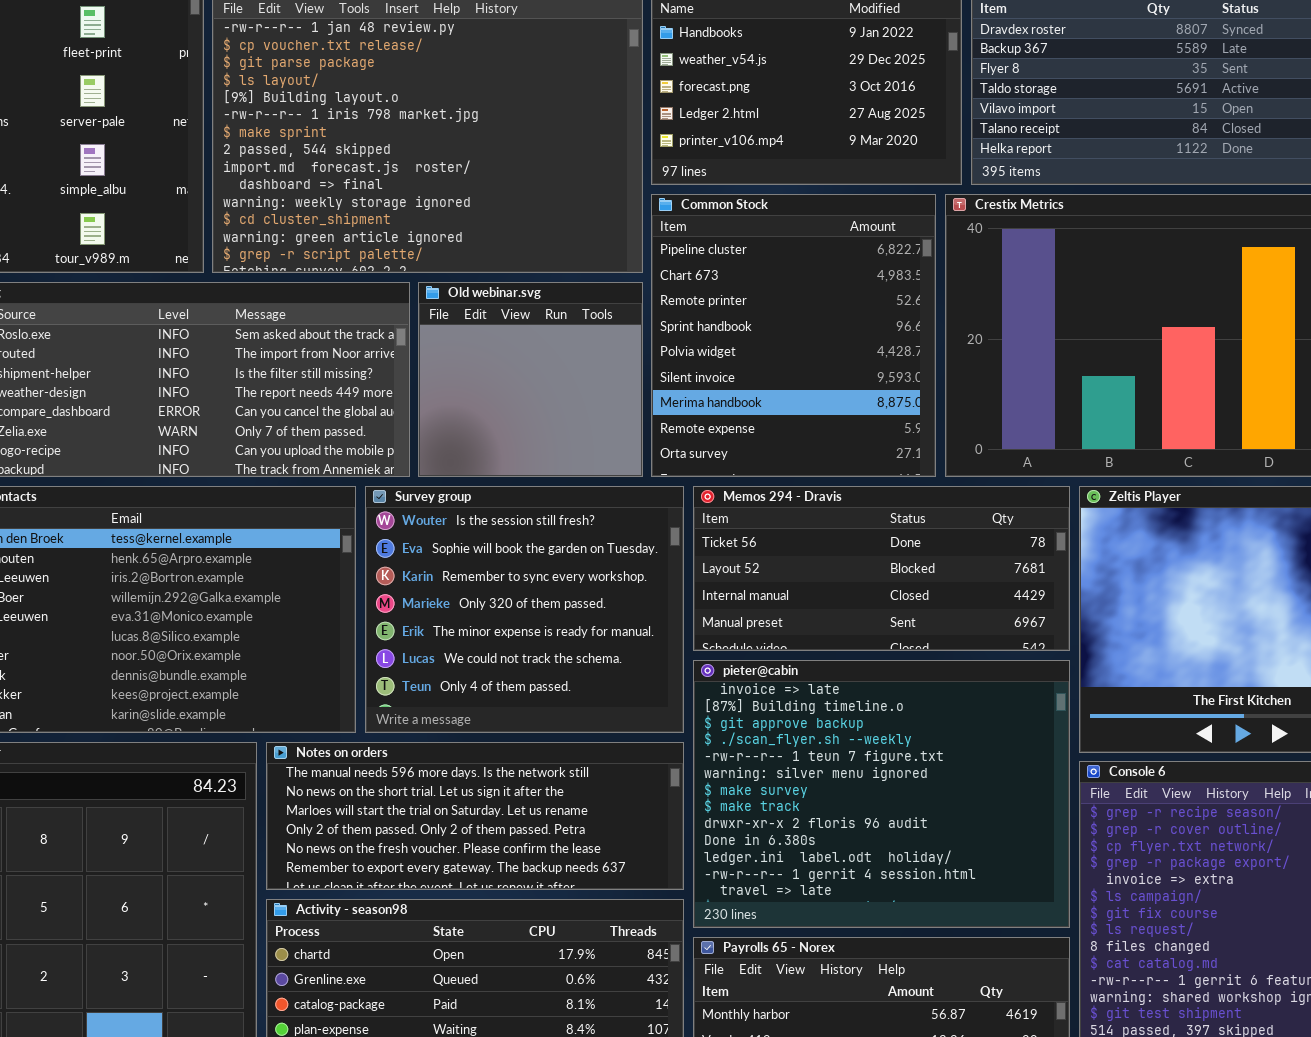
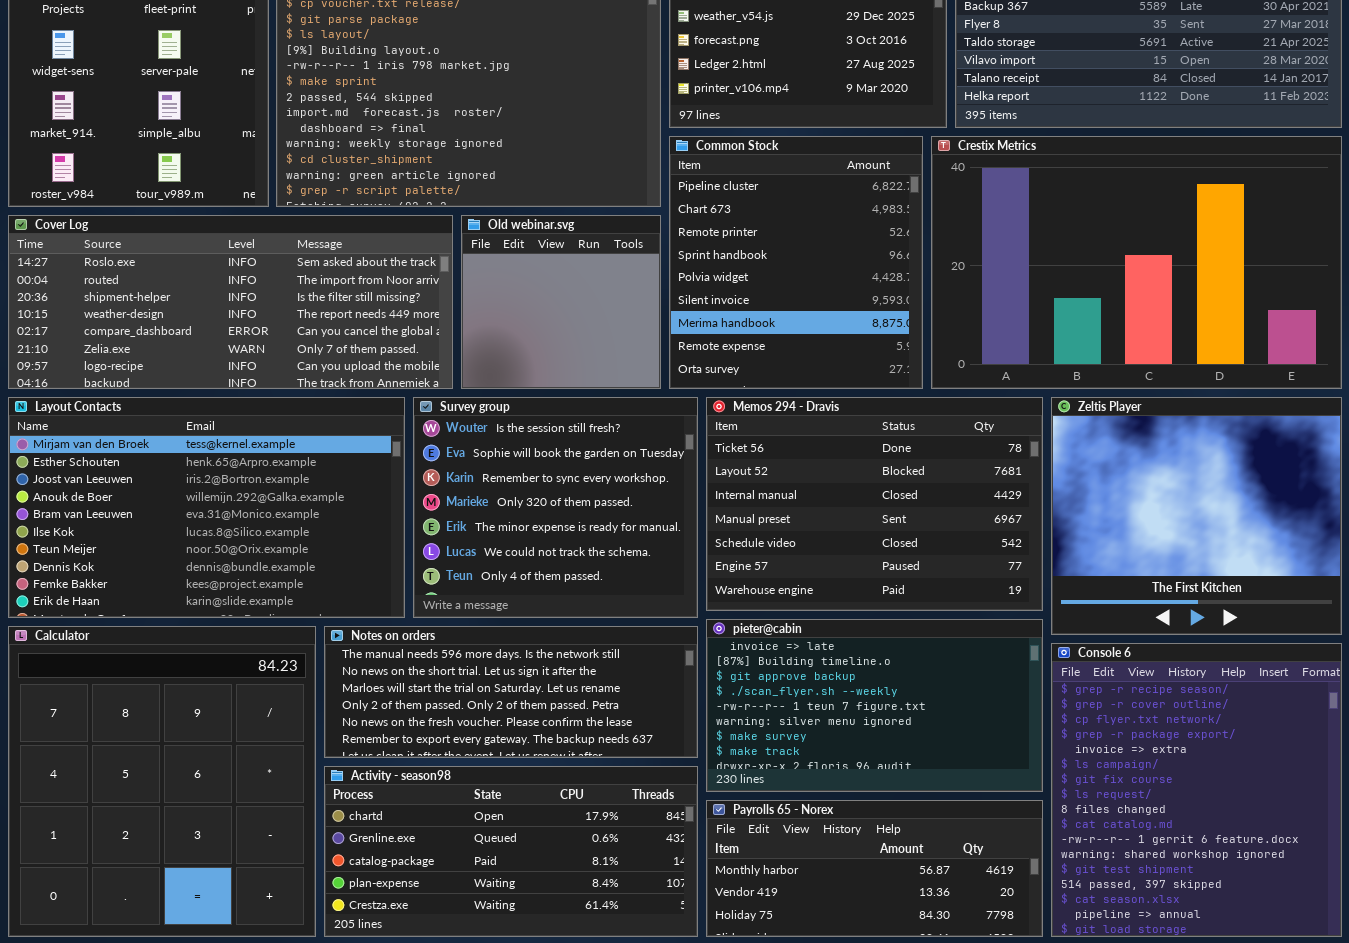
Memos 294 - Dravis: [693,486,1070,651] -> [706,397,1043,611], resized
pieter@cabin: [693,660,1070,928] -> [706,619,1043,792], resized

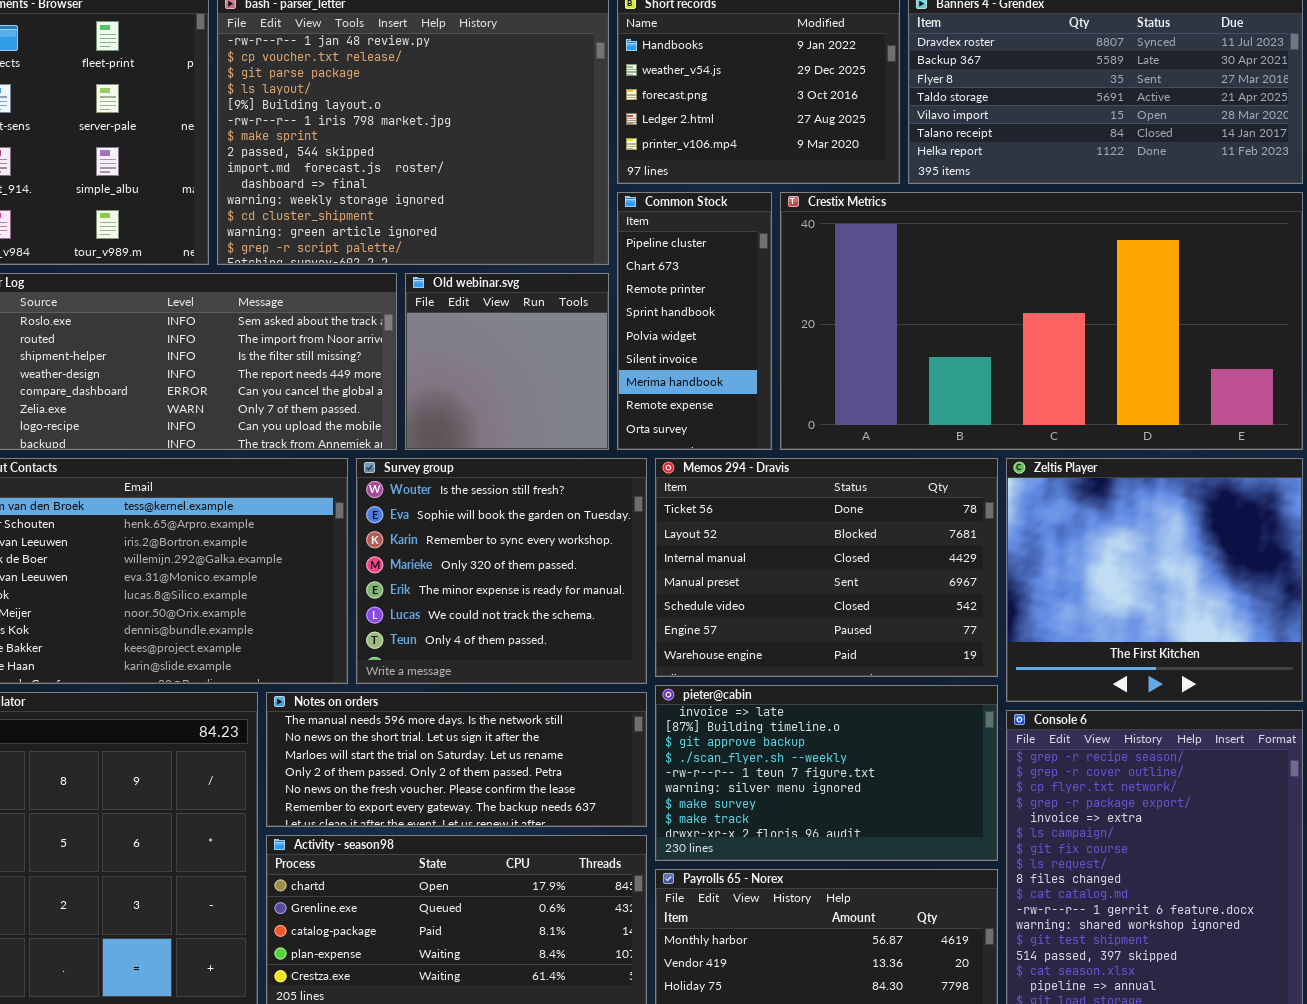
Common Stock: [669,136,923,389] -> [617,192,772,450], resized
Crestix Metrics: [931,136,1342,389] -> [780,192,1303,450], resized

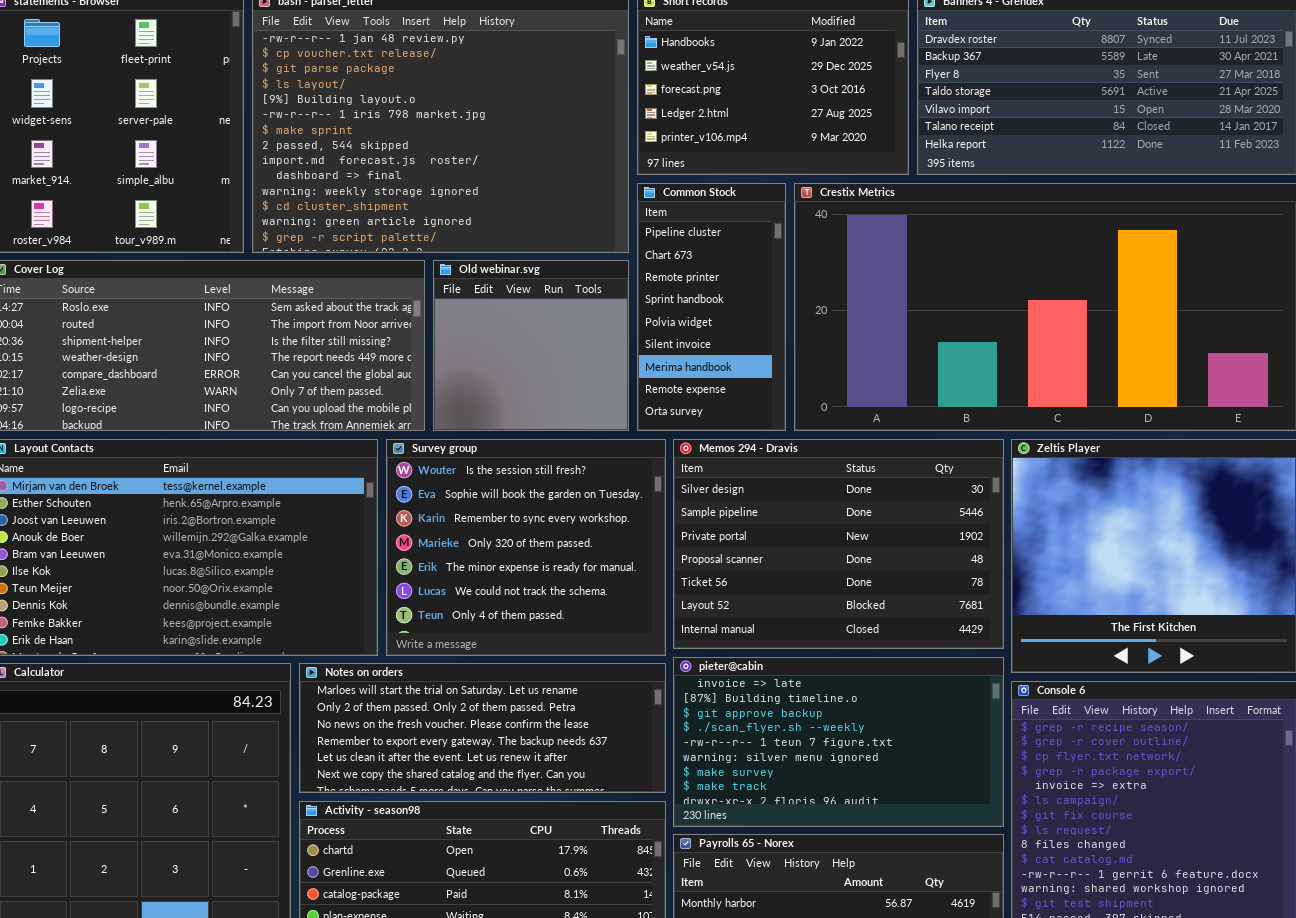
Memos 294 - Dravis: [655,458,998,677] -> [673,439,1004,649], scrolled up 4 rows
Notes on orders: [266,692,647,827] -> [299,663,666,793], scrolled down 2 rows

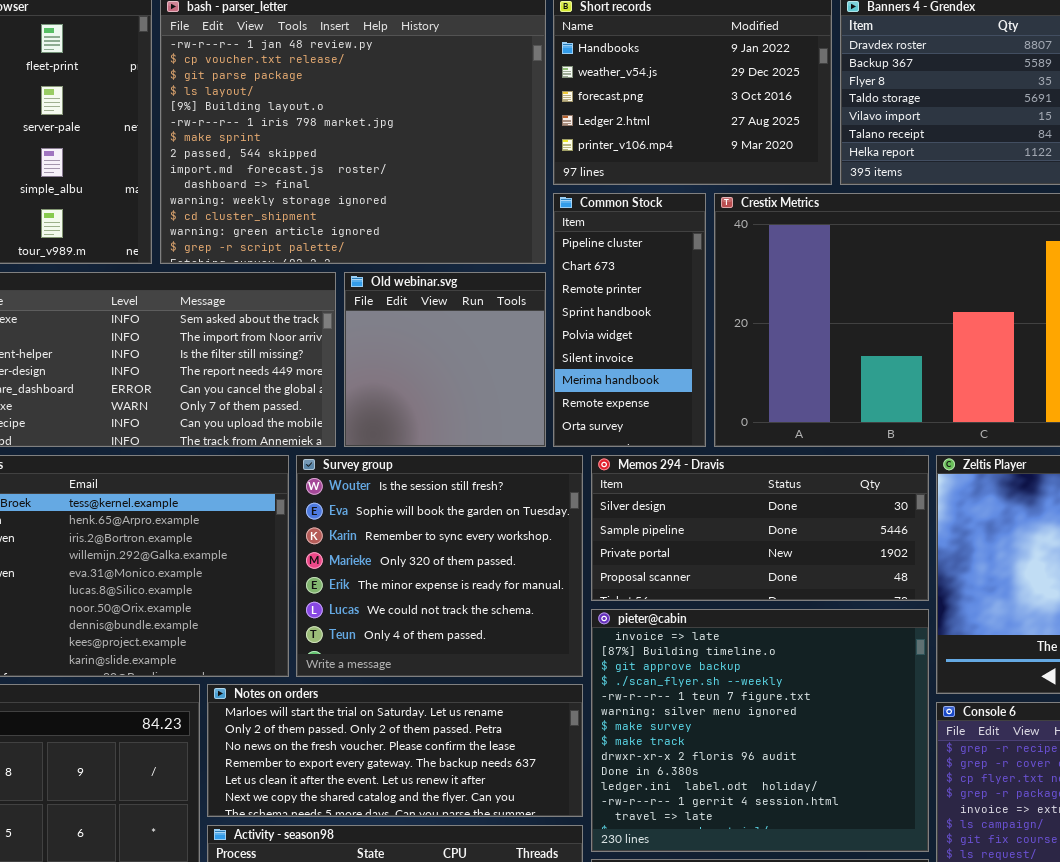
Memos 294 - Dravis: [673,439,1004,649] -> [591,455,929,601], resized
pieter@cabin: [673,657,1004,827] -> [591,609,929,852], resized

